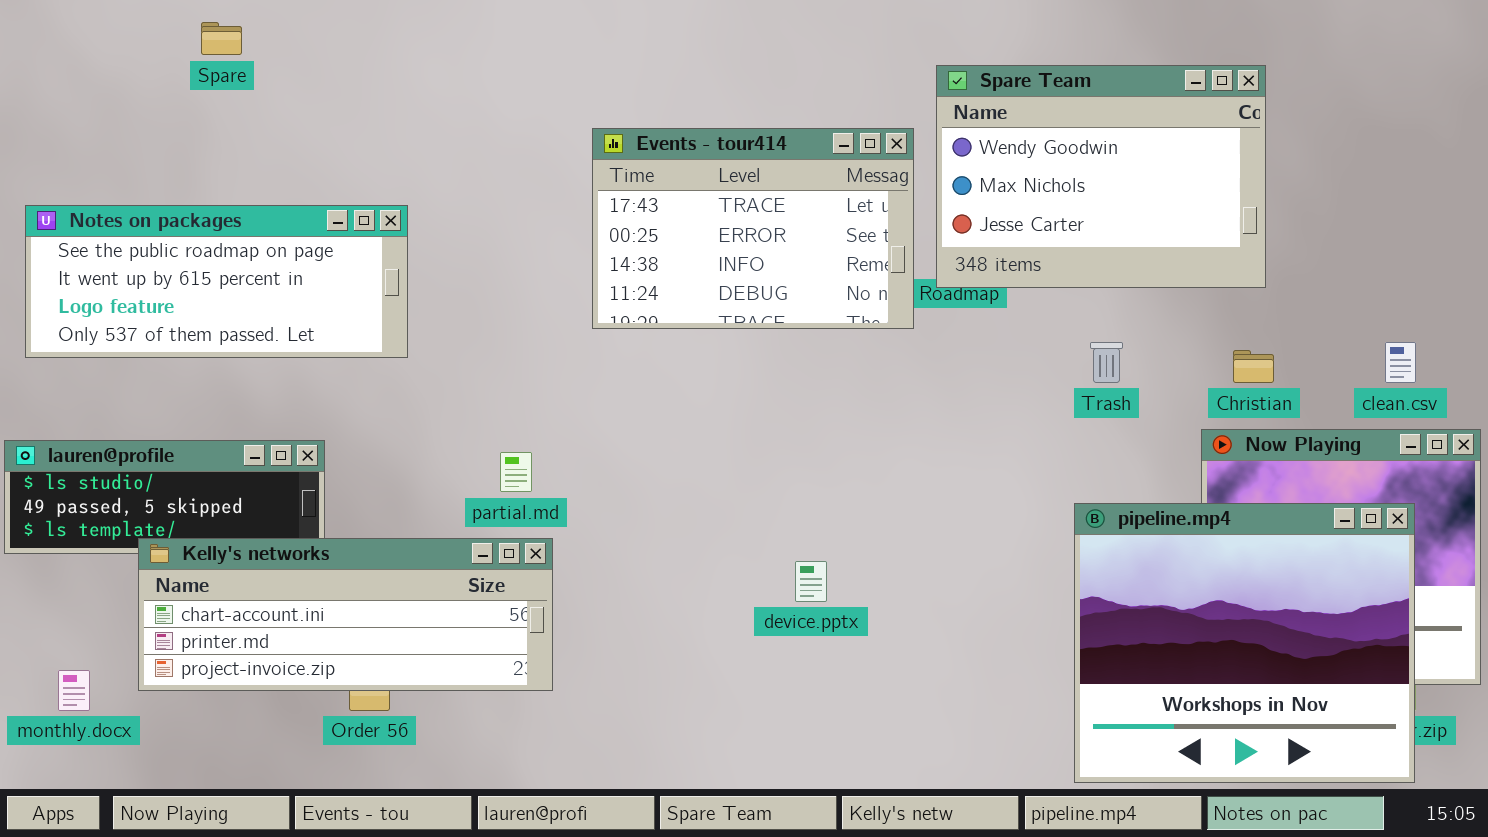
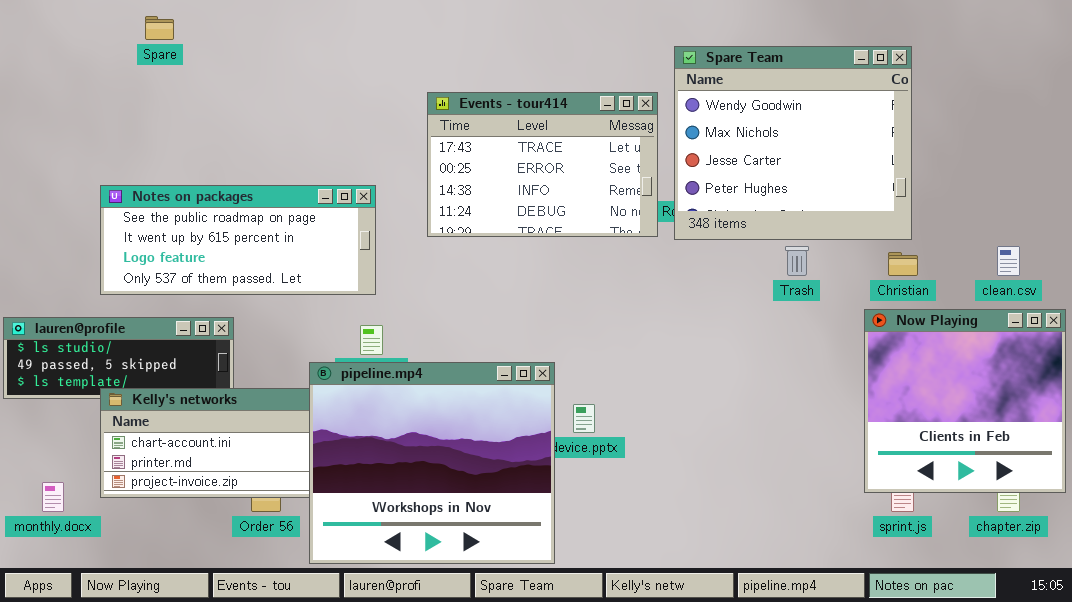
Spare Team: [936,65,1266,288] -> [674,46,912,240], resized
Notes on packages: [25,205,408,358] -> [100,185,376,295], moved
pipeline.mp4: [1074,503,1415,783] -> [309,362,555,564], moved

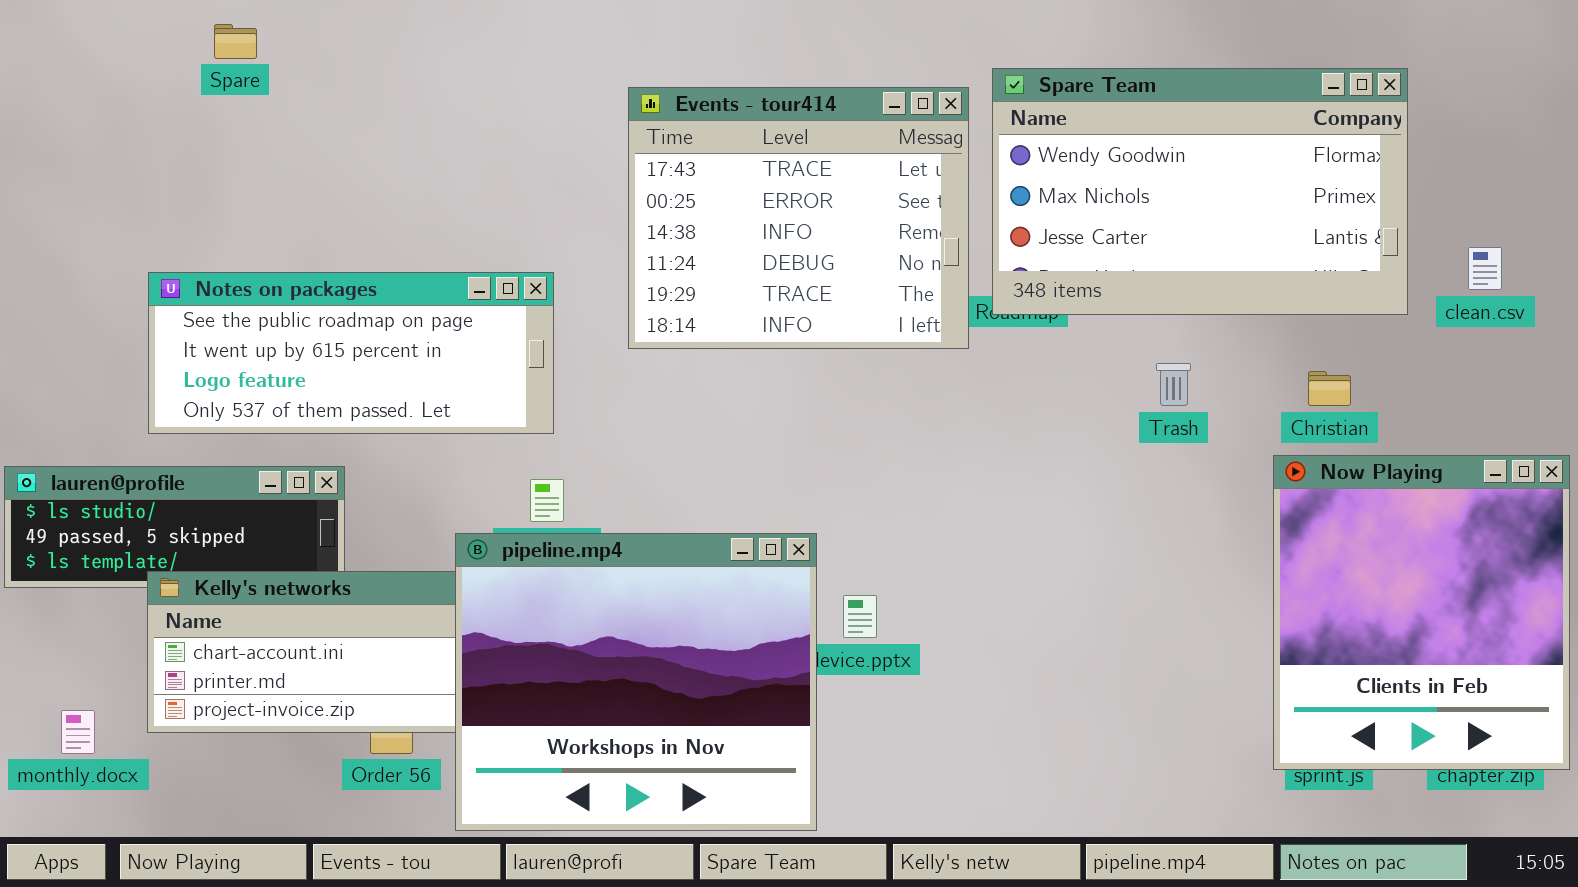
Spare Team: [674,46,912,240] -> [992,68,1408,315], resized
Events - tour414: [427,92,658,237] -> [628,87,969,349], resized
clean.csv: [997,246,1020,276] -> [1468,247,1502,290], moved
Now Playing: [864,309,1066,493] -> [1273,455,1570,770], resized

